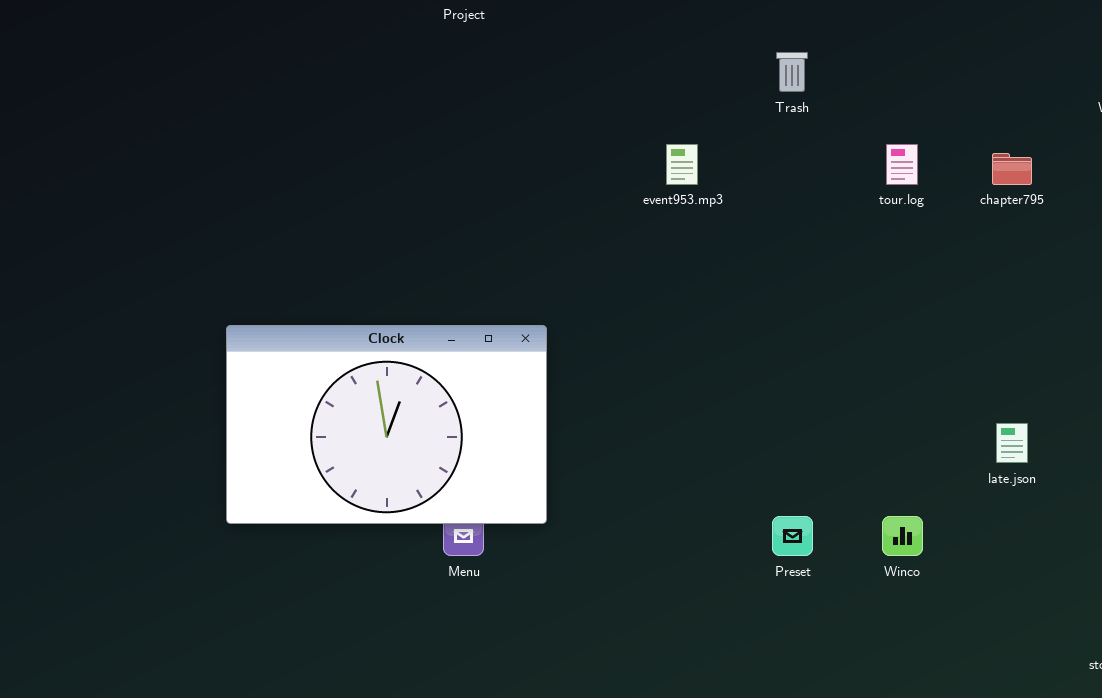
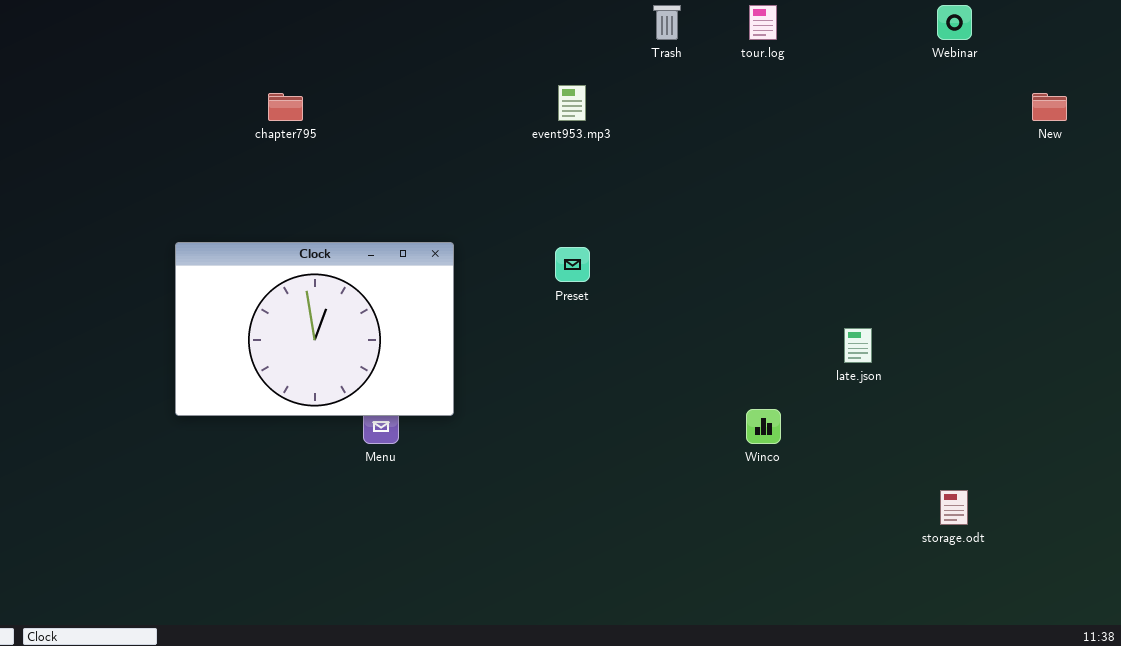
tour.log: [886,144,918,185] -> [749,5,777,40], moved
chapter795: [992,153,1032,185] -> [268,93,303,121], moved
Preset: [772,516,813,556] -> [555,247,590,282], moved

